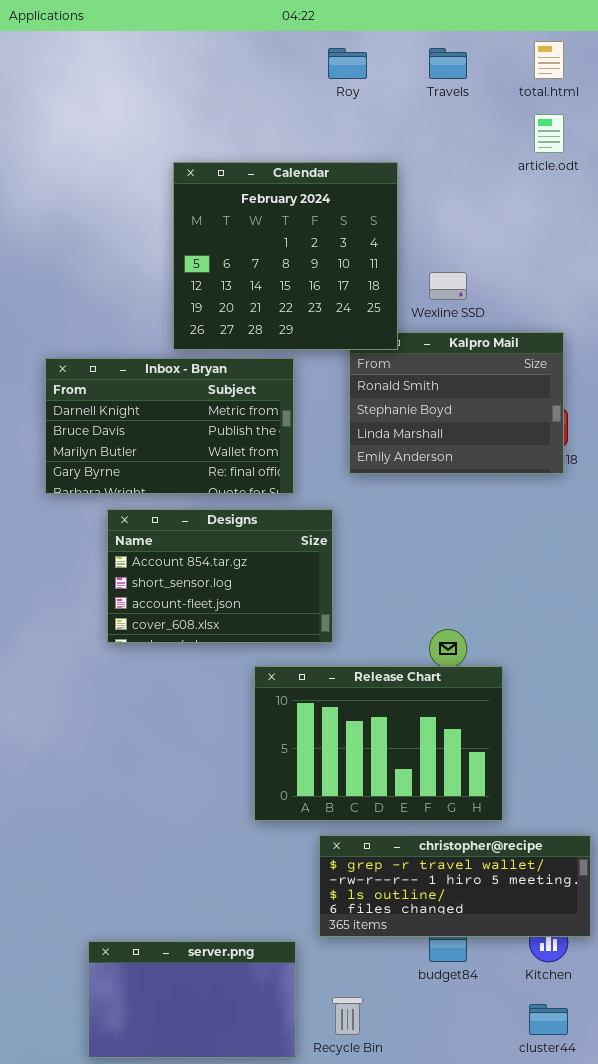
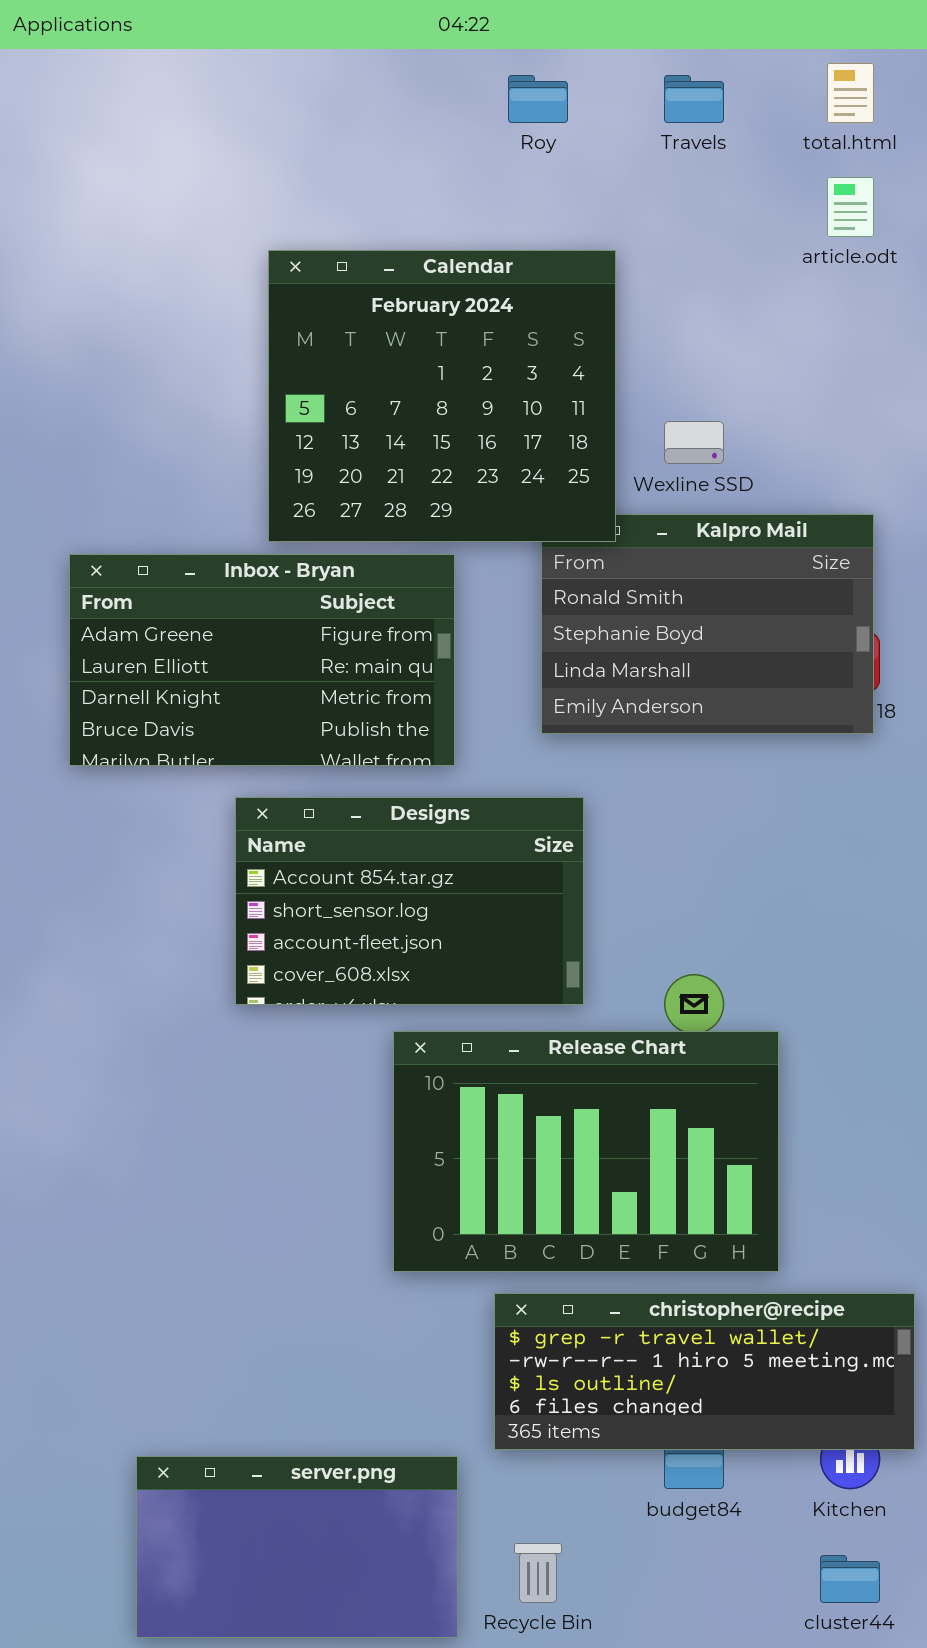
Inbox - Bryan: [45,358,294,494] -> [69,554,455,766], scrolled up 2 rows
Designs: [107,509,333,643] -> [235,797,584,1005], moved

